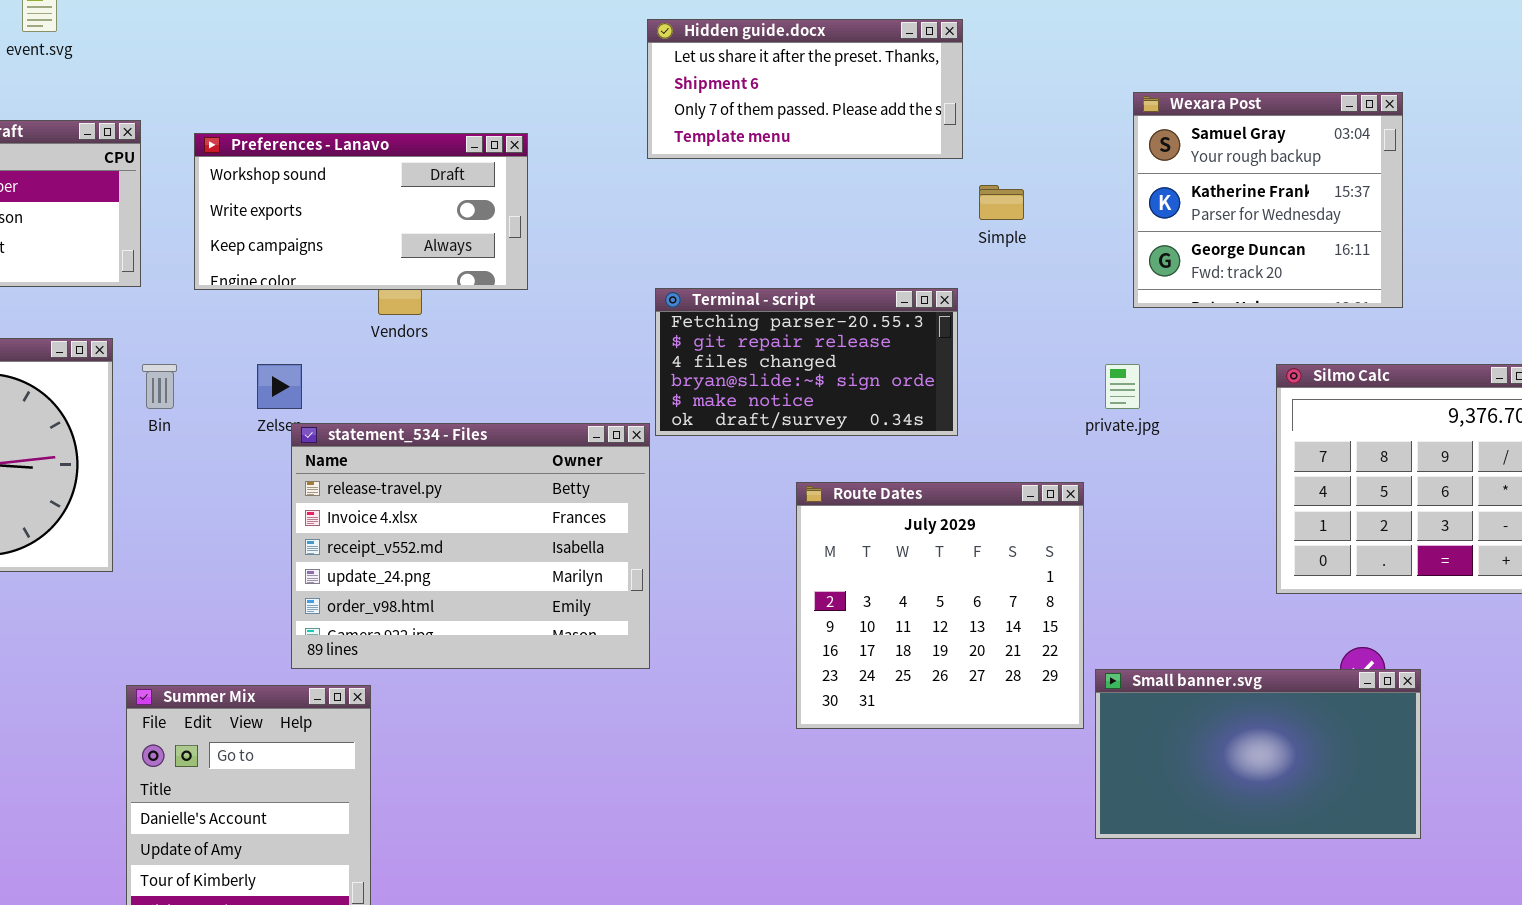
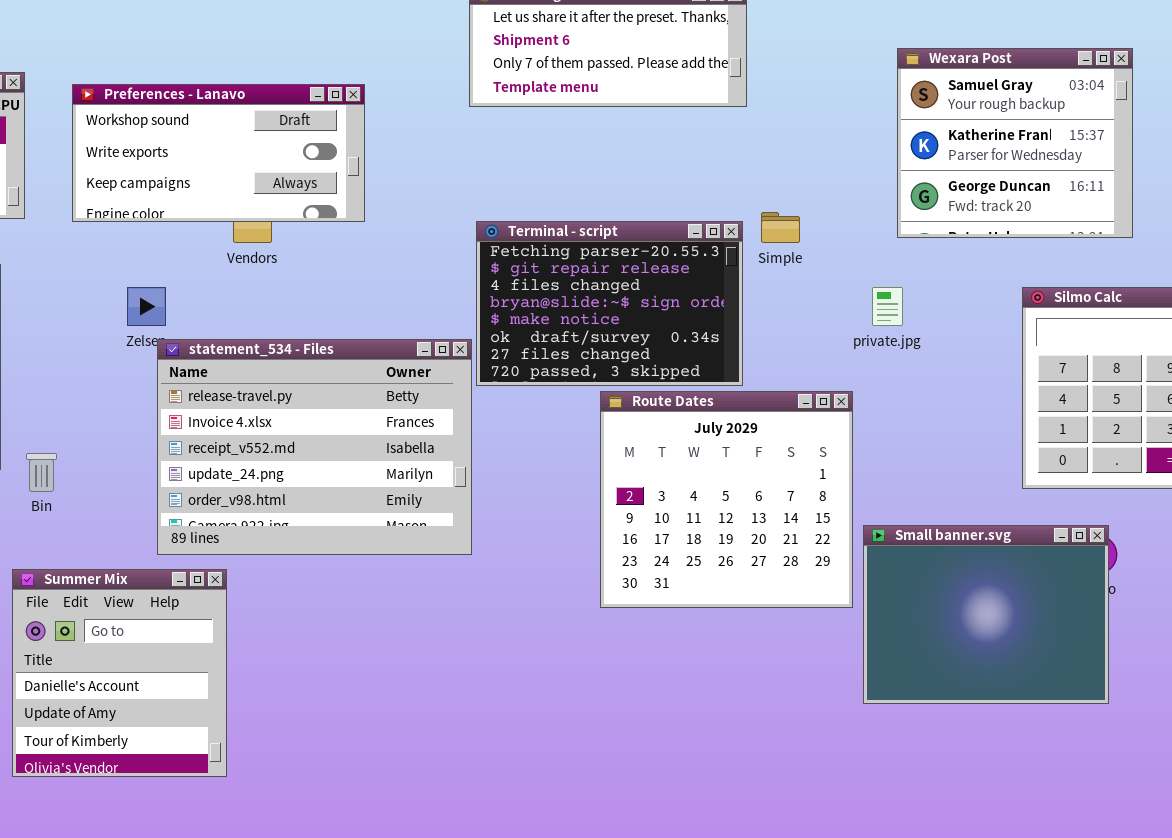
Simple: [979,185,1024,220] -> [761,212,800,243], moved
Terminal - script: [655,288,958,436] -> [476,221,743,386], resized
Bin: [142,364,177,409] -> [26,453,57,492], moved
Small banner.svg: [1095,669,1421,839] -> [863,525,1109,704], resized

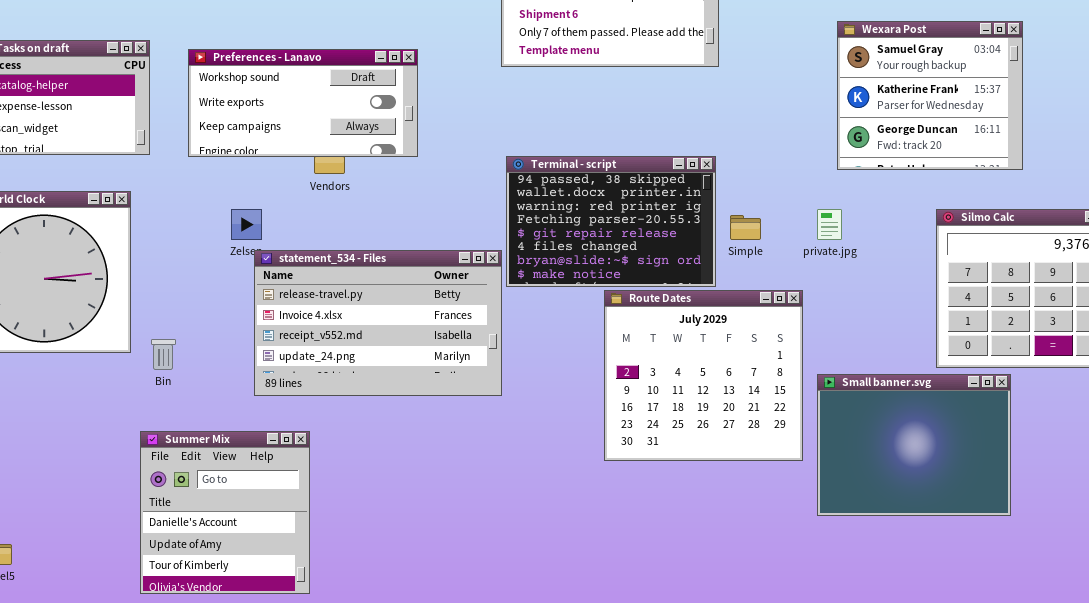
Simple: [761,212,800,243] -> [730,215,761,240], moved
Terminal - script: [476,221,743,386] -> [506,156,716,287], scrolled up 3 rows
statement_534 - Files: [157,339,472,555] -> [254,250,502,396], resized
Small banner.svg: [863,525,1109,704] -> [817,374,1011,516], moved

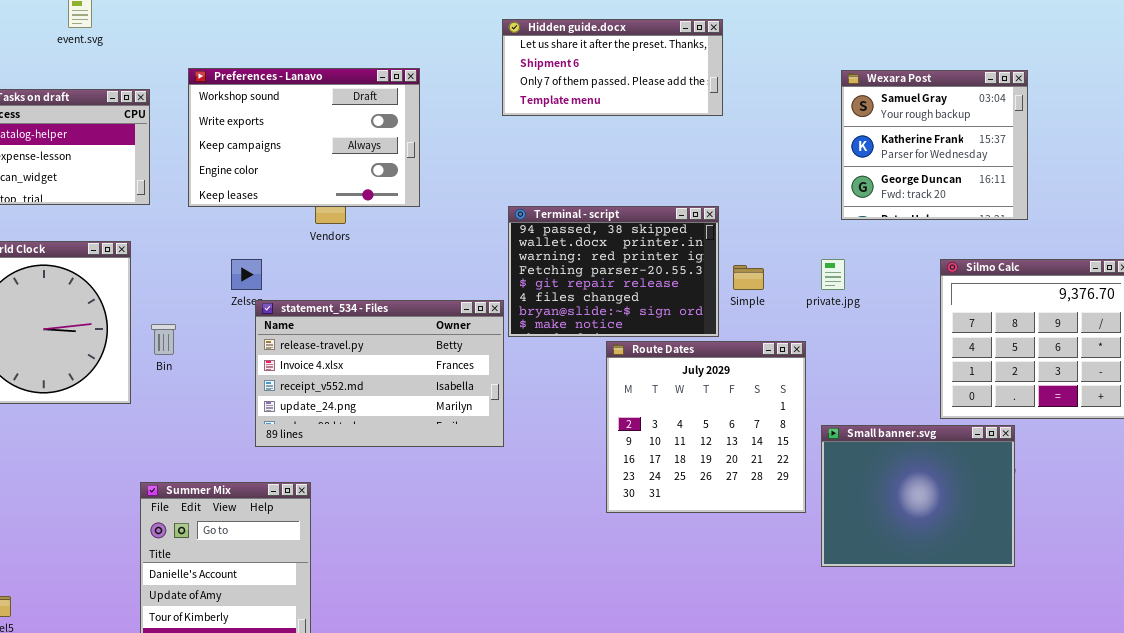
Preferences - Lanavo: [188,49,418,157] -> [188,68,420,207], resized
Bin: [151,339,176,370] -> [151,324,176,355], moved

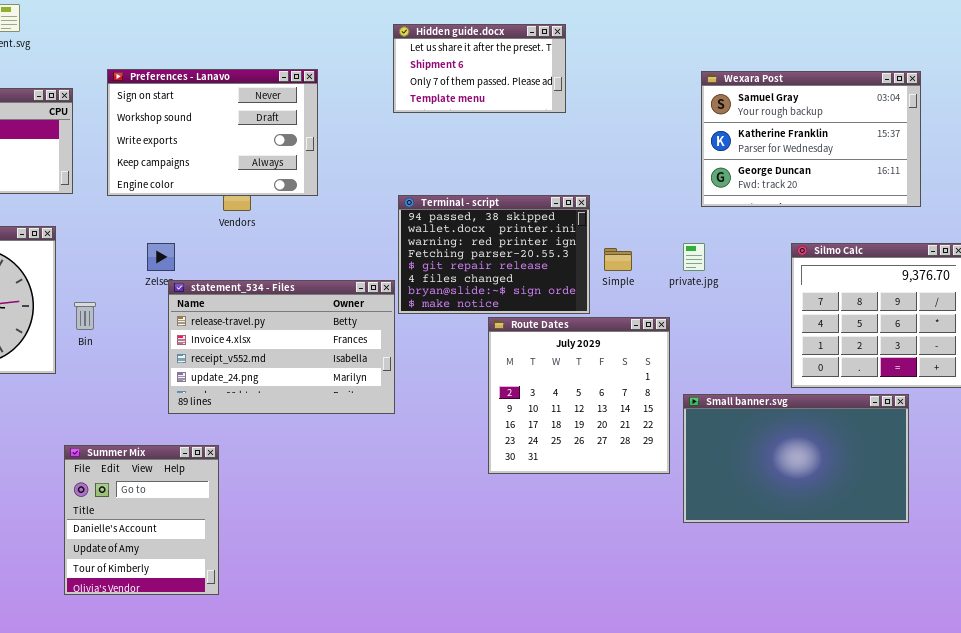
Hidden guide.docx: [502,19,723,116] -> [393,24,566,113], resized
Preferences - Lanavo: [188,68,420,207] -> [107,69,318,196], scrolled up 1 row
Wexara Post: [841,70,1028,220] -> [701,71,921,207], resized
Small banner.svg: [821,425,1015,567] -> [683,394,909,523], resized

